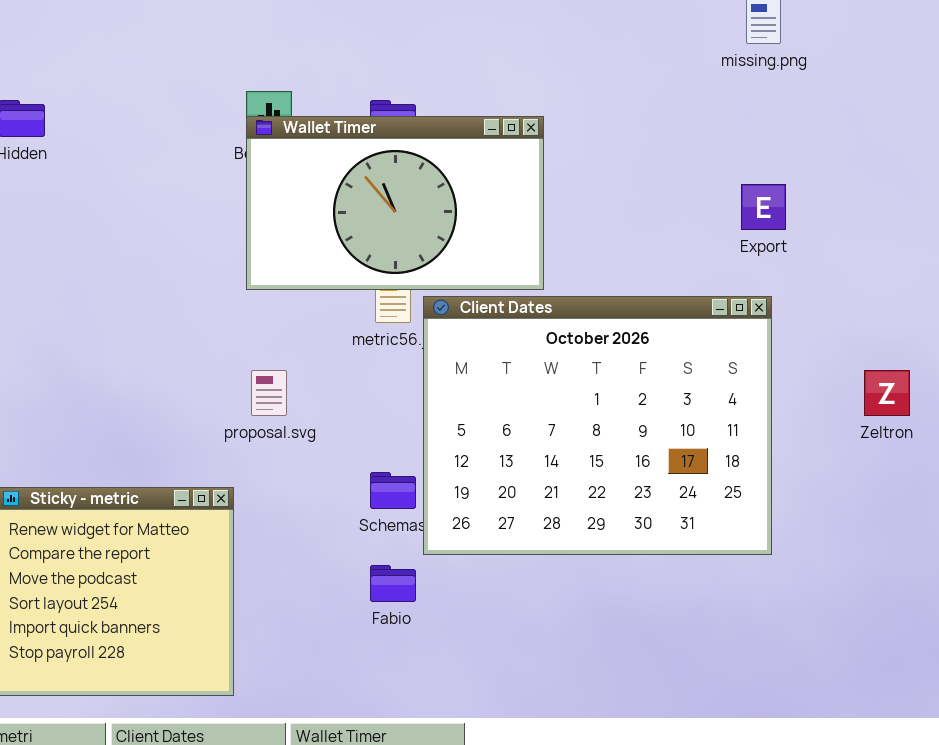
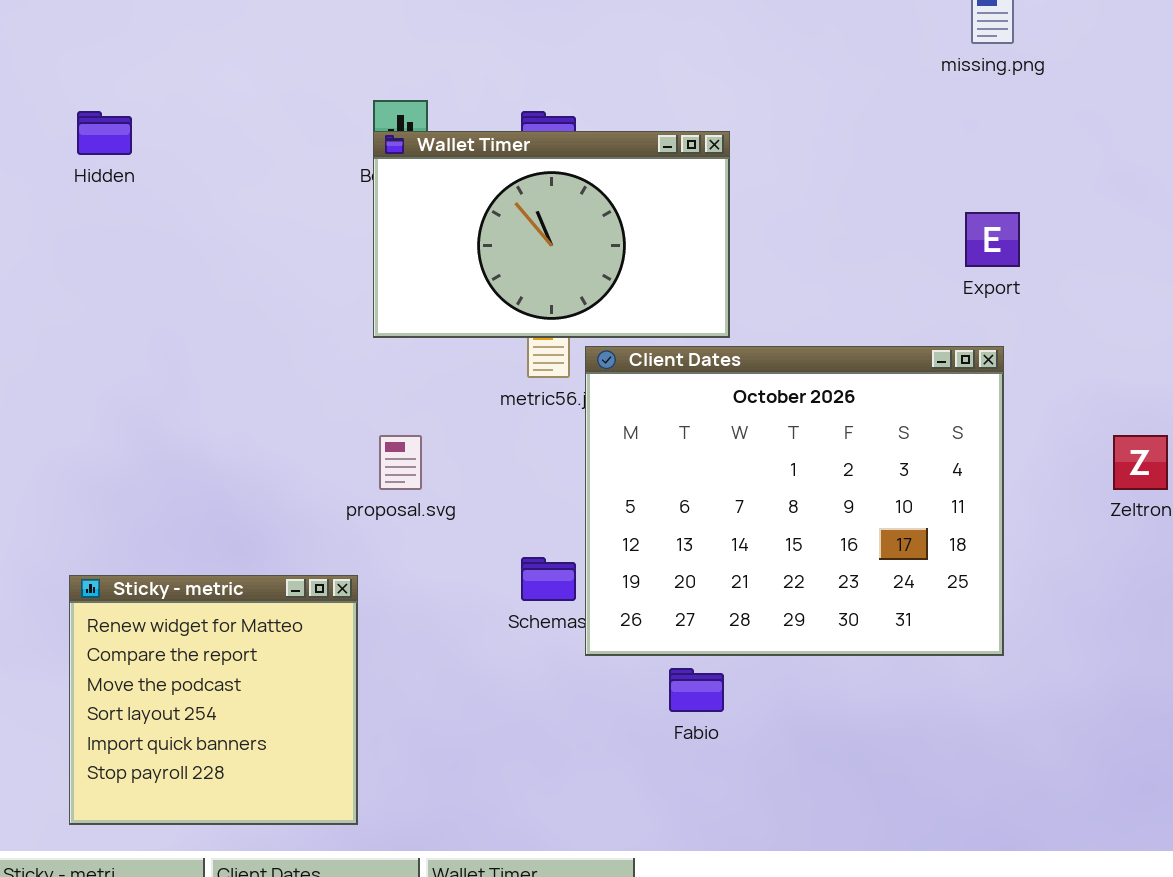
Fabio: [370,565,416,602] -> [669,668,724,712], moved

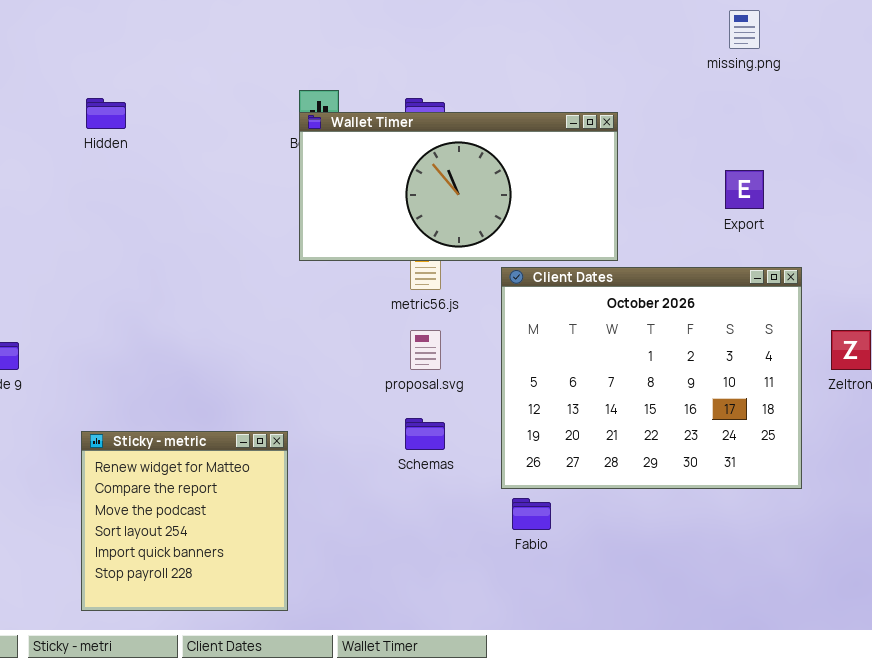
Wallet Timer: [373,131,730,338] -> [299,112,618,261], resized
Client Dates: [585,346,1004,656] -> [501,267,802,489], moved
proposal.svg: [379,435,422,490] -> [410,330,441,370], moved

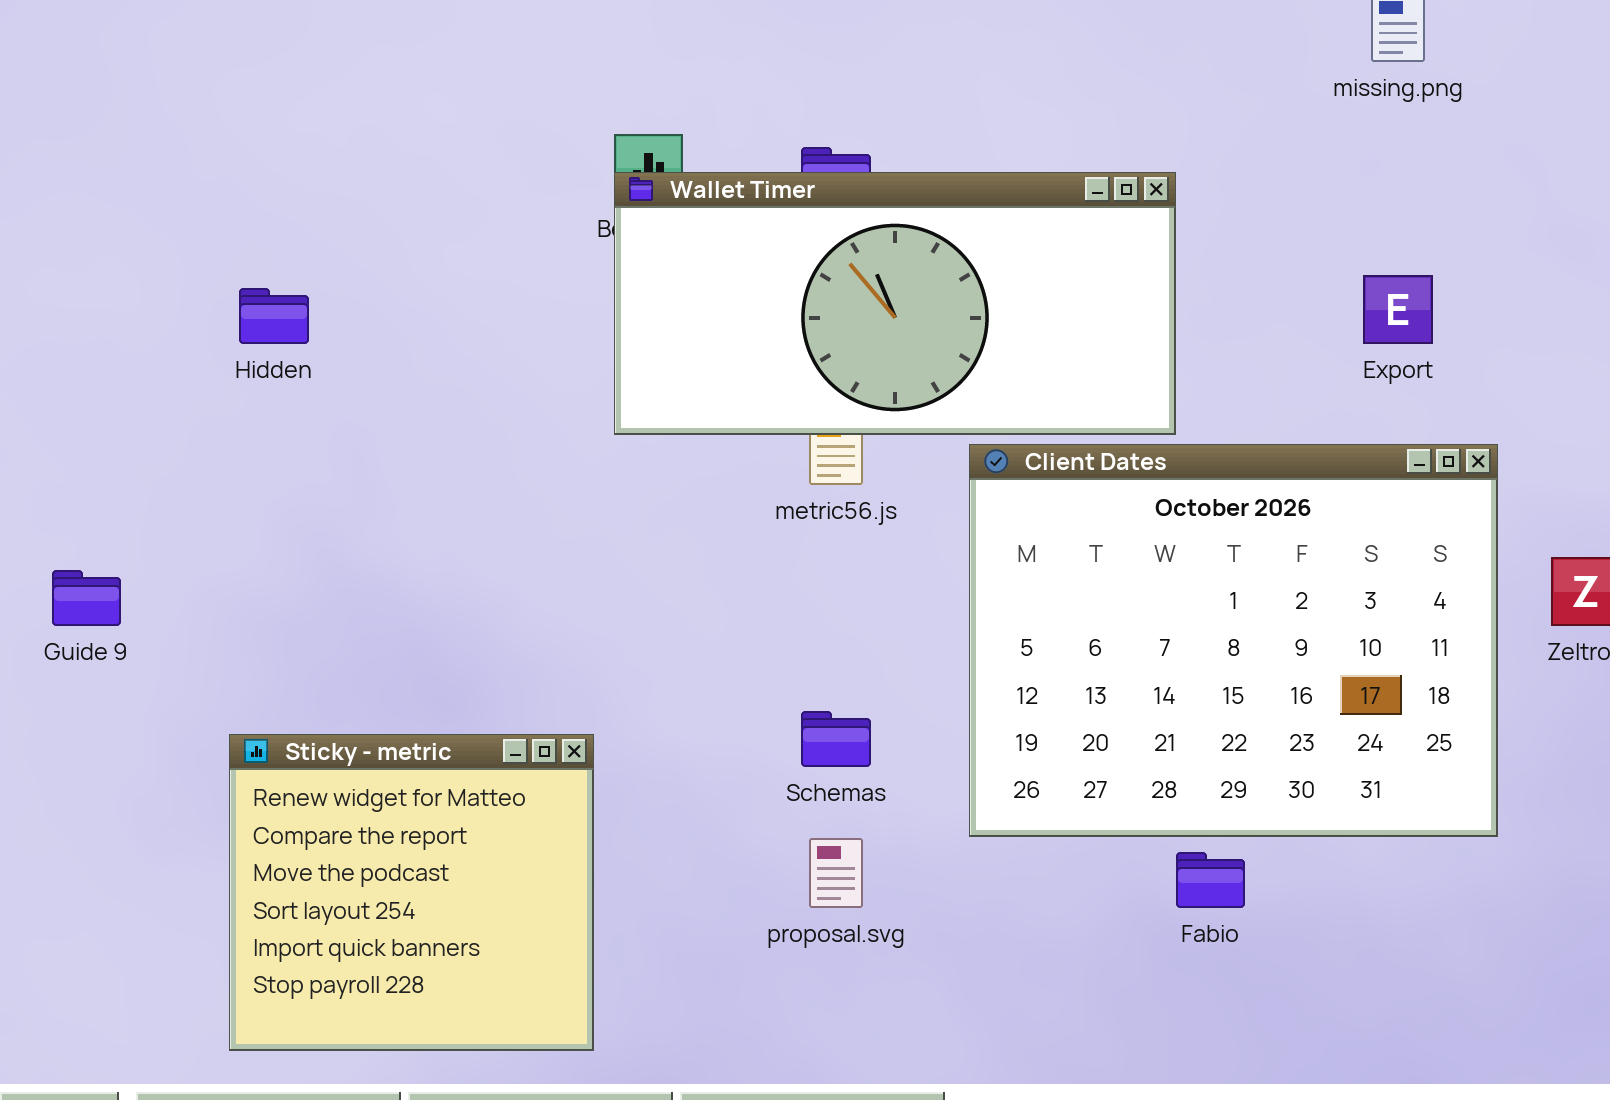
Hidden: [86,98,126,129] -> [239,288,309,344], moved
proposal.svg: [410,330,441,370] -> [809,838,863,908], moved
Fabio: [512,498,551,530] -> [1176,852,1245,908], moved

